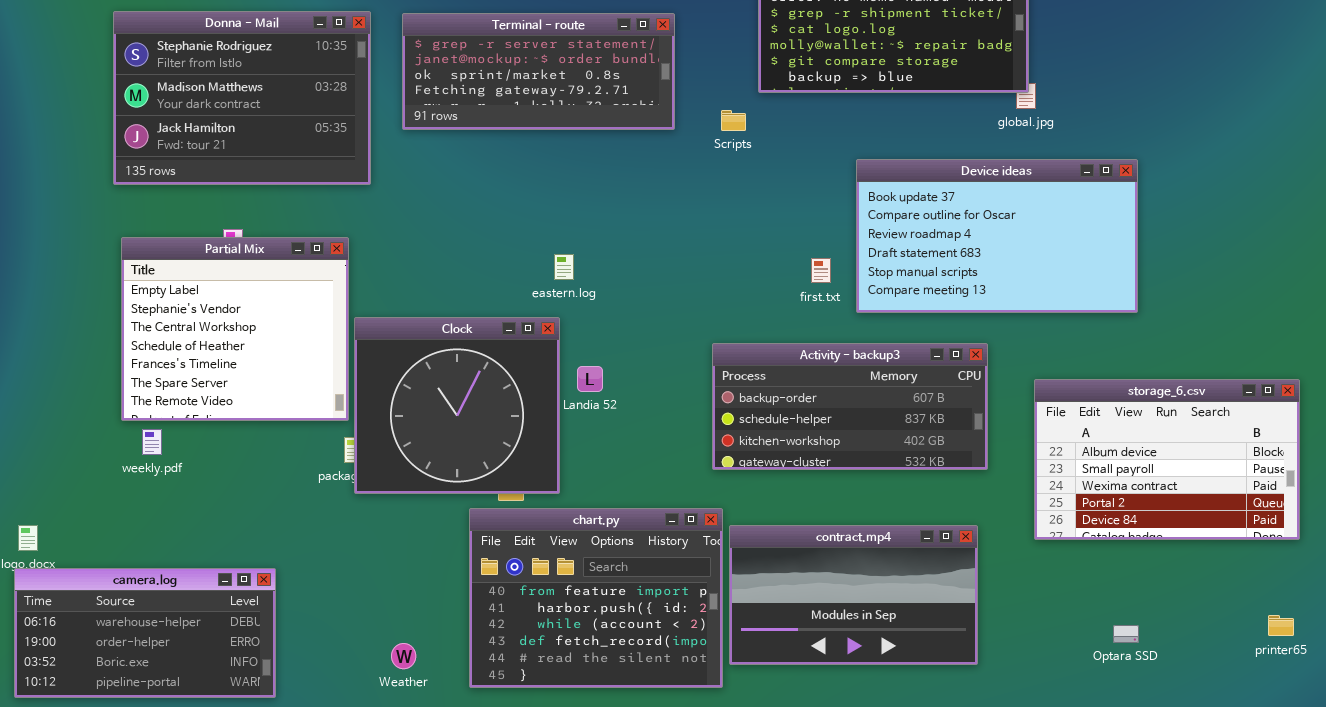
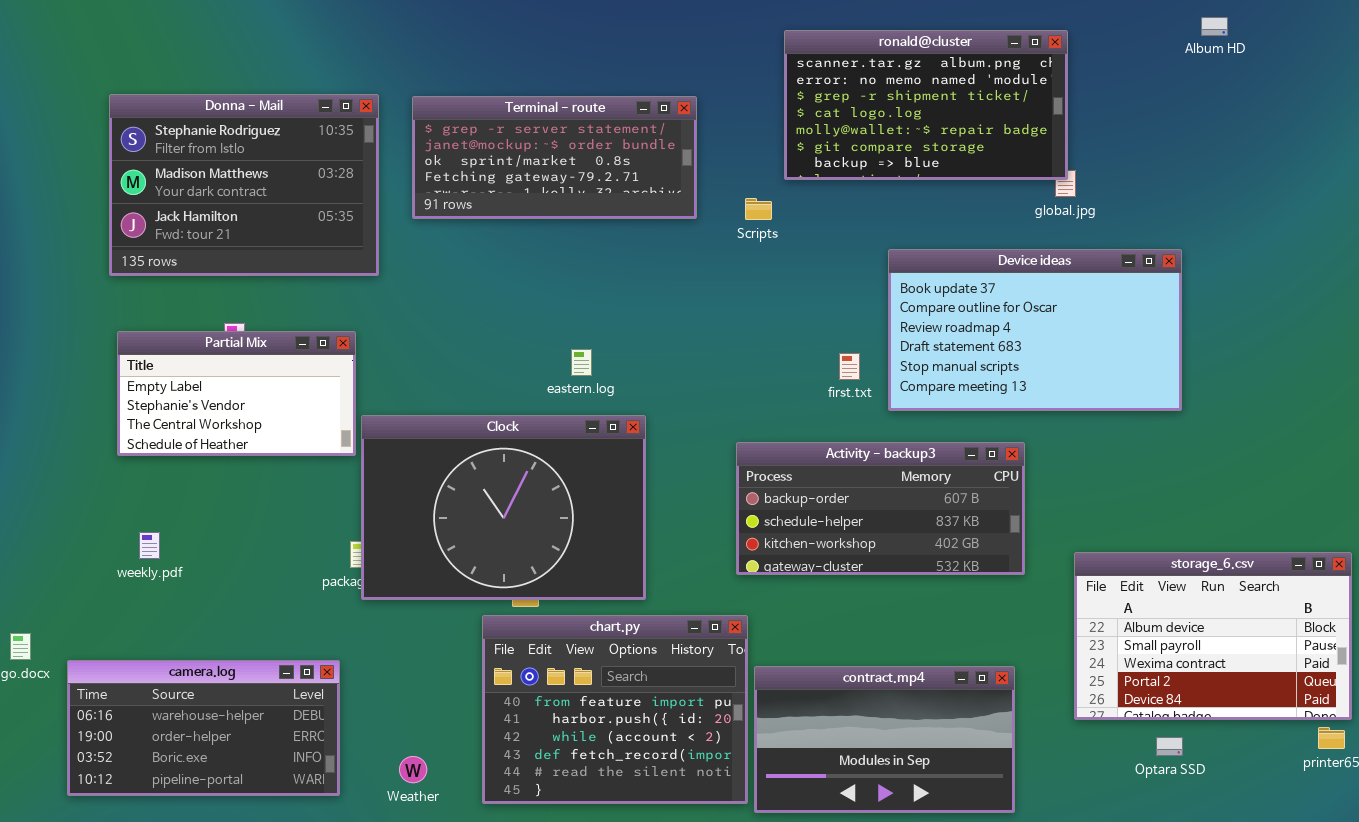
Partial Mix: [121,237,349,421] -> [117,331,356,456], resized
Clock: [354,317,560,494] -> [361,415,646,600], resized
storage_6.csv: [1034,379,1300,540] -> [1074,552,1352,720], moved
contract.mp4: [729,525,978,665] -> [754,666,1015,813], moved
camera.log: [14,568,276,698] -> [67,660,340,796], moved

